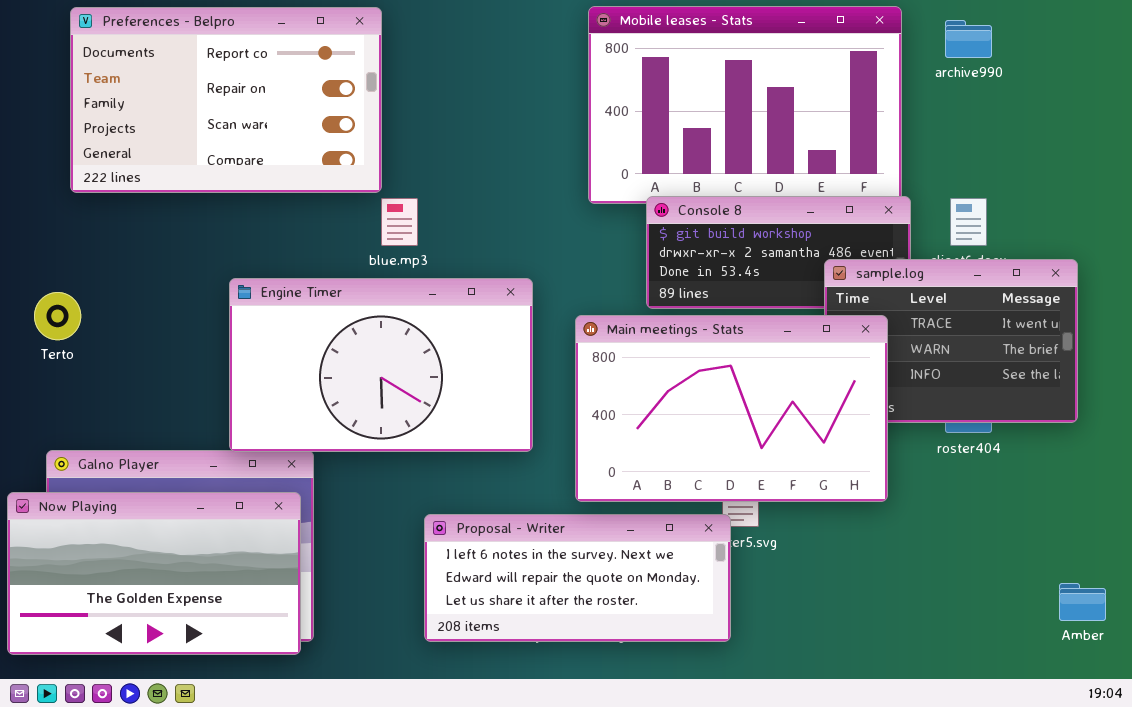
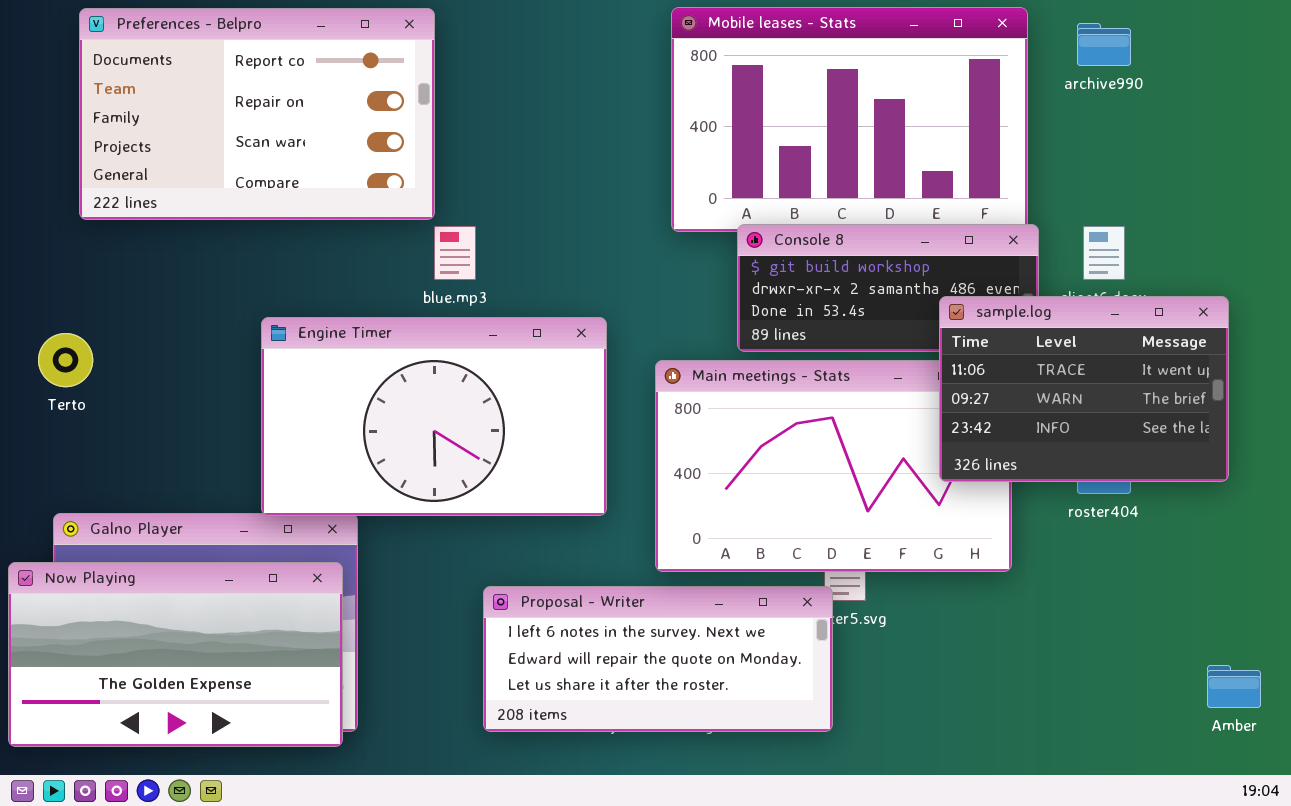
sample.log: [824,259,1078,423] -> [939,296,1229,482], raised

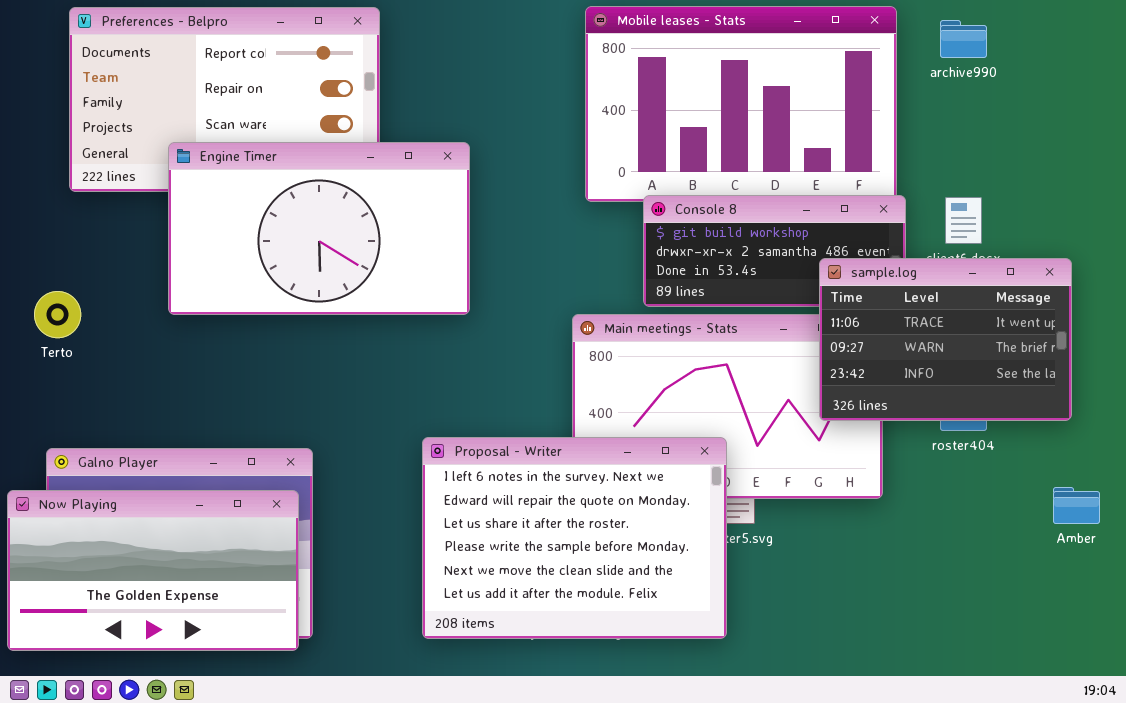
Engine Timer: [261,317,607,516] -> [168,142,470,315], moved
Proposal - Writer: [483,586,833,732] -> [422,437,727,639], resized
Amber: [1207,665,1261,708] -> [1053,487,1100,524], moved

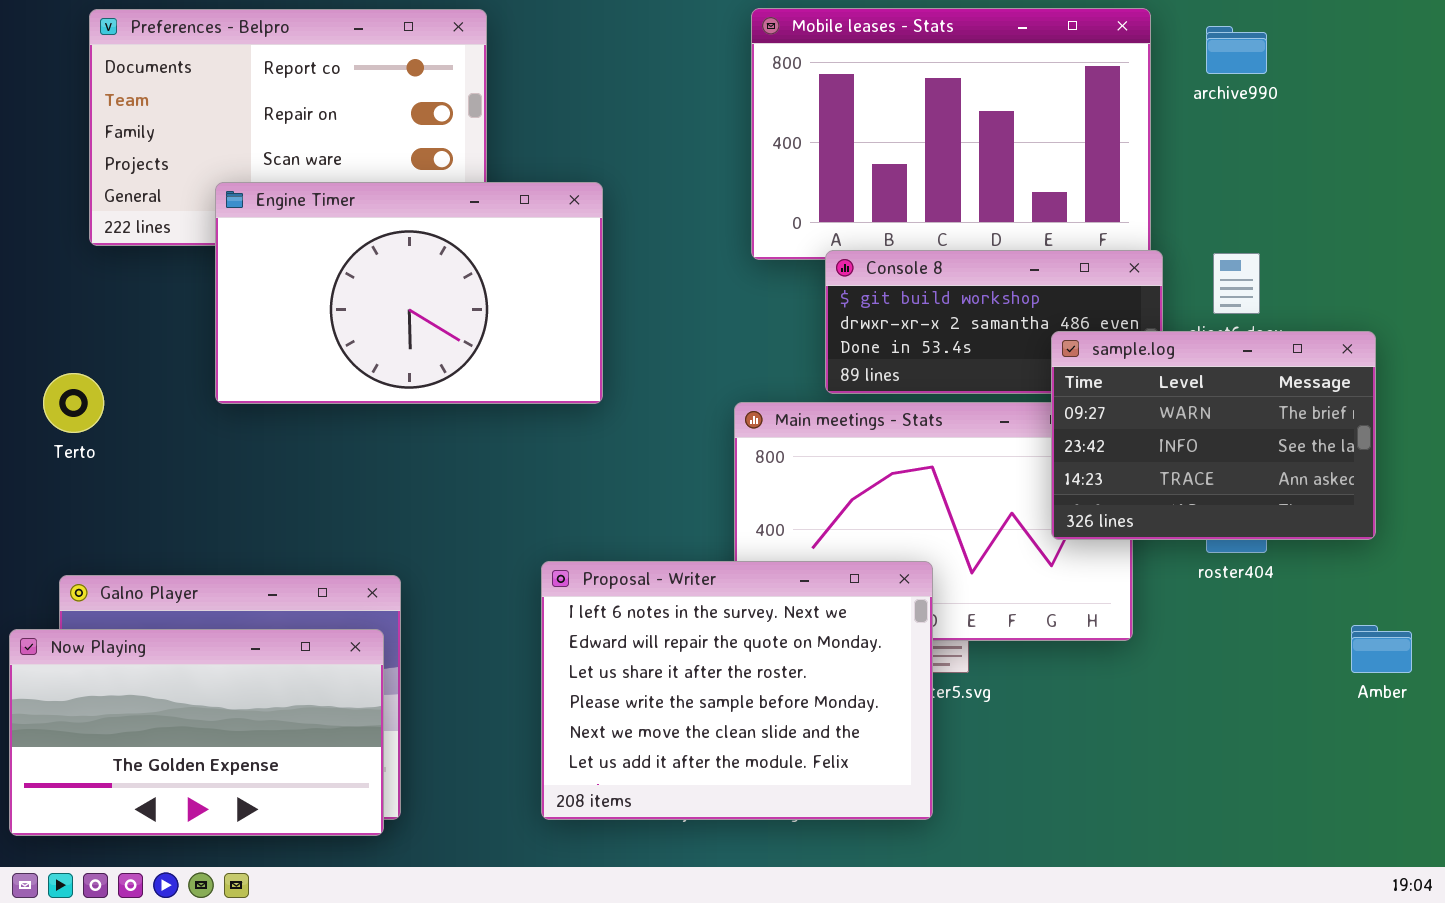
sample.log: [819,258,1072,421] -> [1051,331,1376,540], scrolled down 1 row

